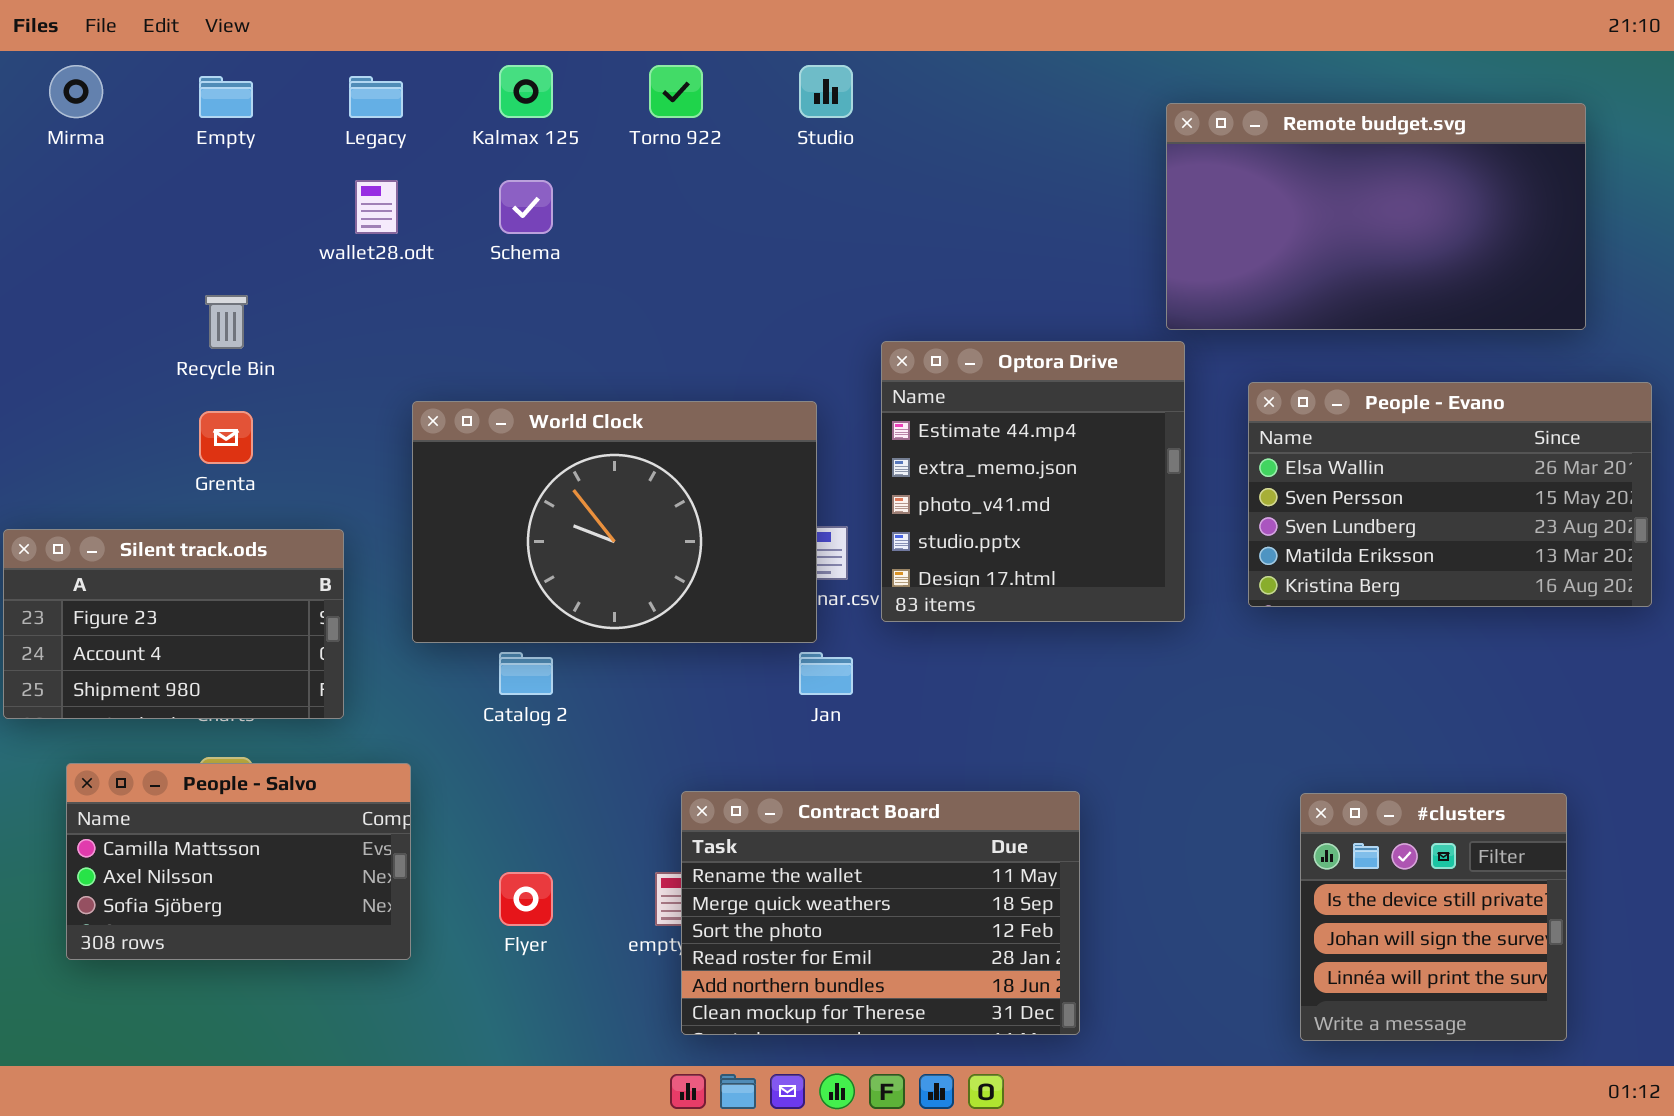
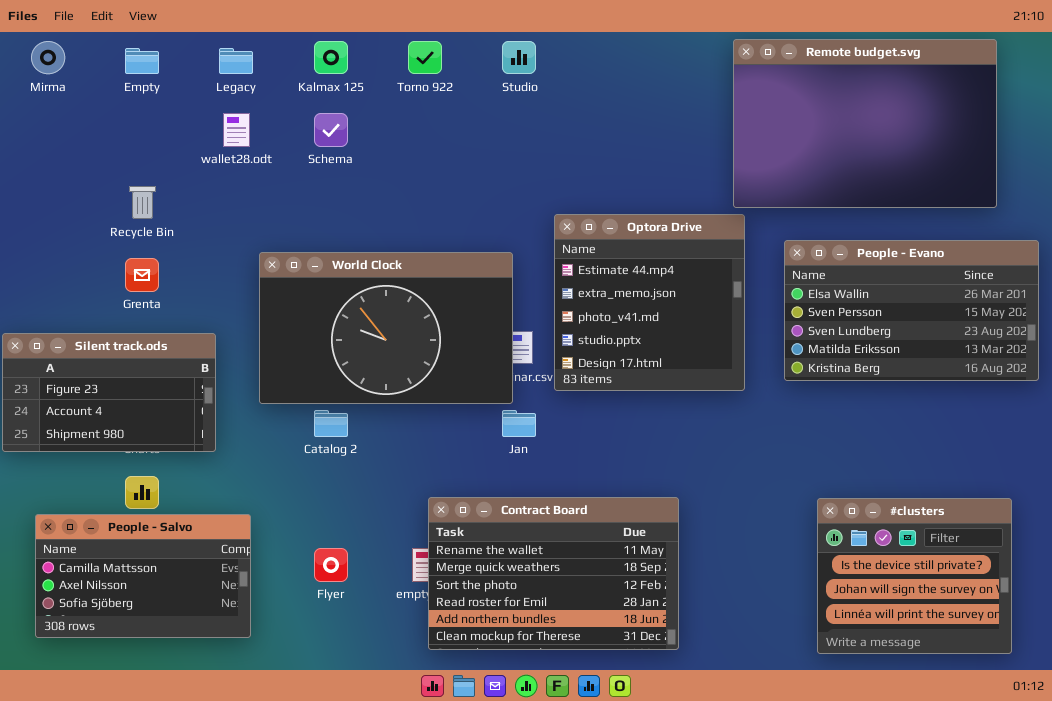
Remote budget.svg: [1166,103,1586,330] -> [733,39,997,208], resized
People - Salvo: [66,763,411,960] -> [35,514,251,638], moved
#clusters: [1300,793,1567,1041] -> [817,498,1012,654], resized

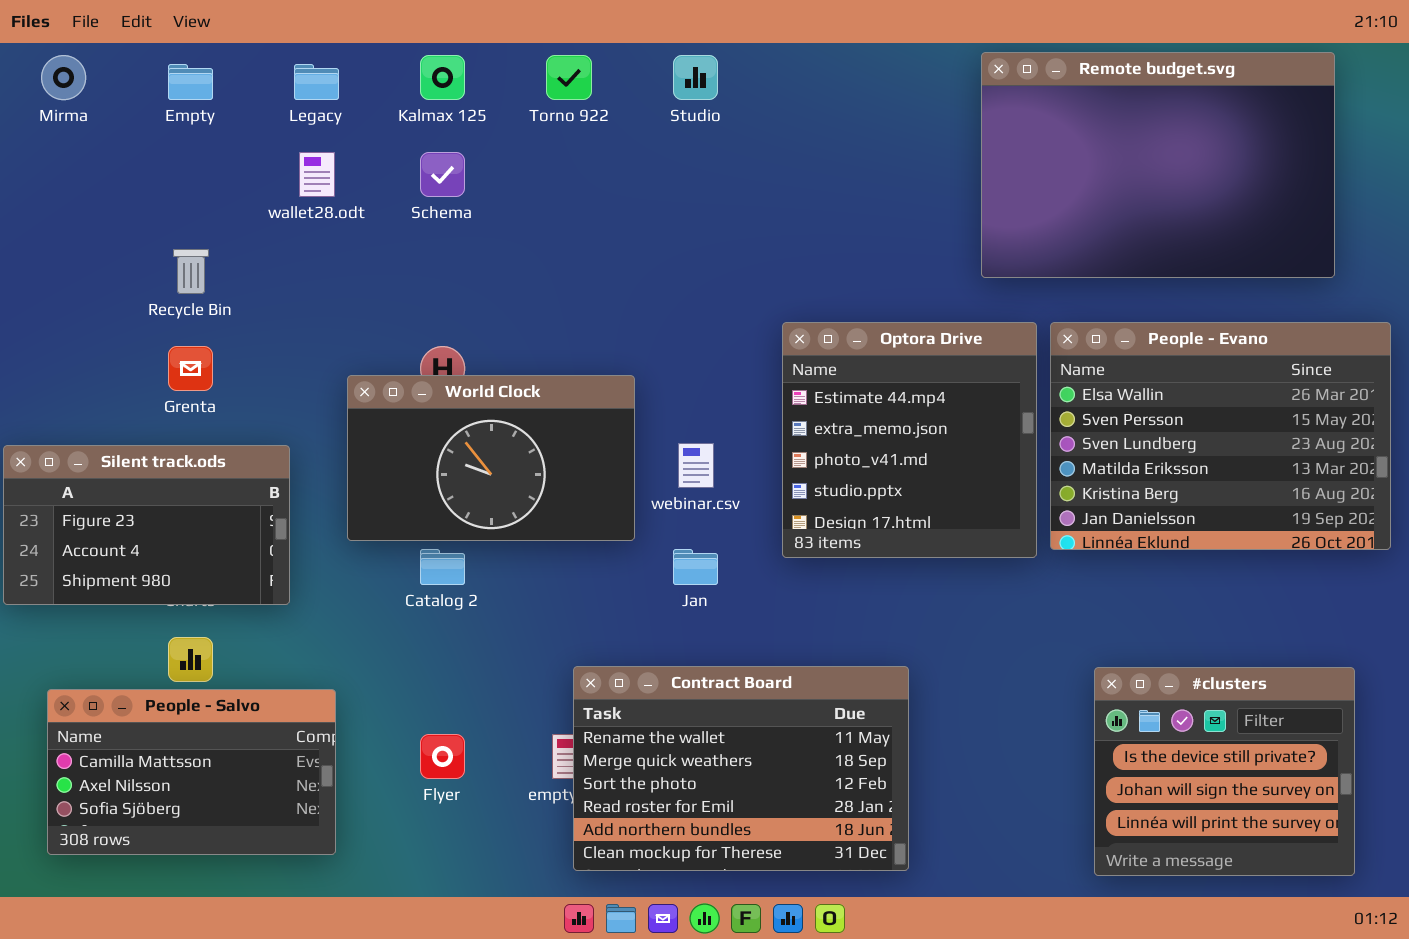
Optora Drive: [554,214,745,391] -> [782,322,1037,558], moved
People - Evano: [784,240,1039,381] -> [1050,322,1391,550], resized
World Clock: [259,252,513,404] -> [347,375,635,541], resized

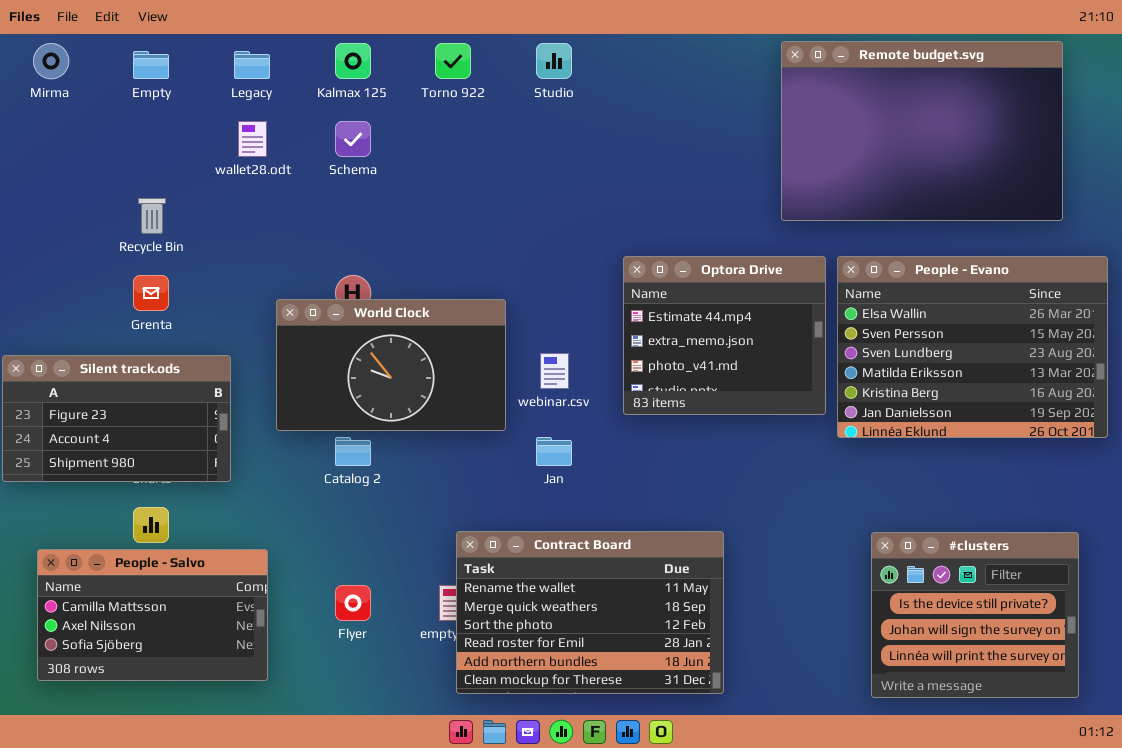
Optora Drive: [782,322,1037,558] -> [623,256,826,415], resized

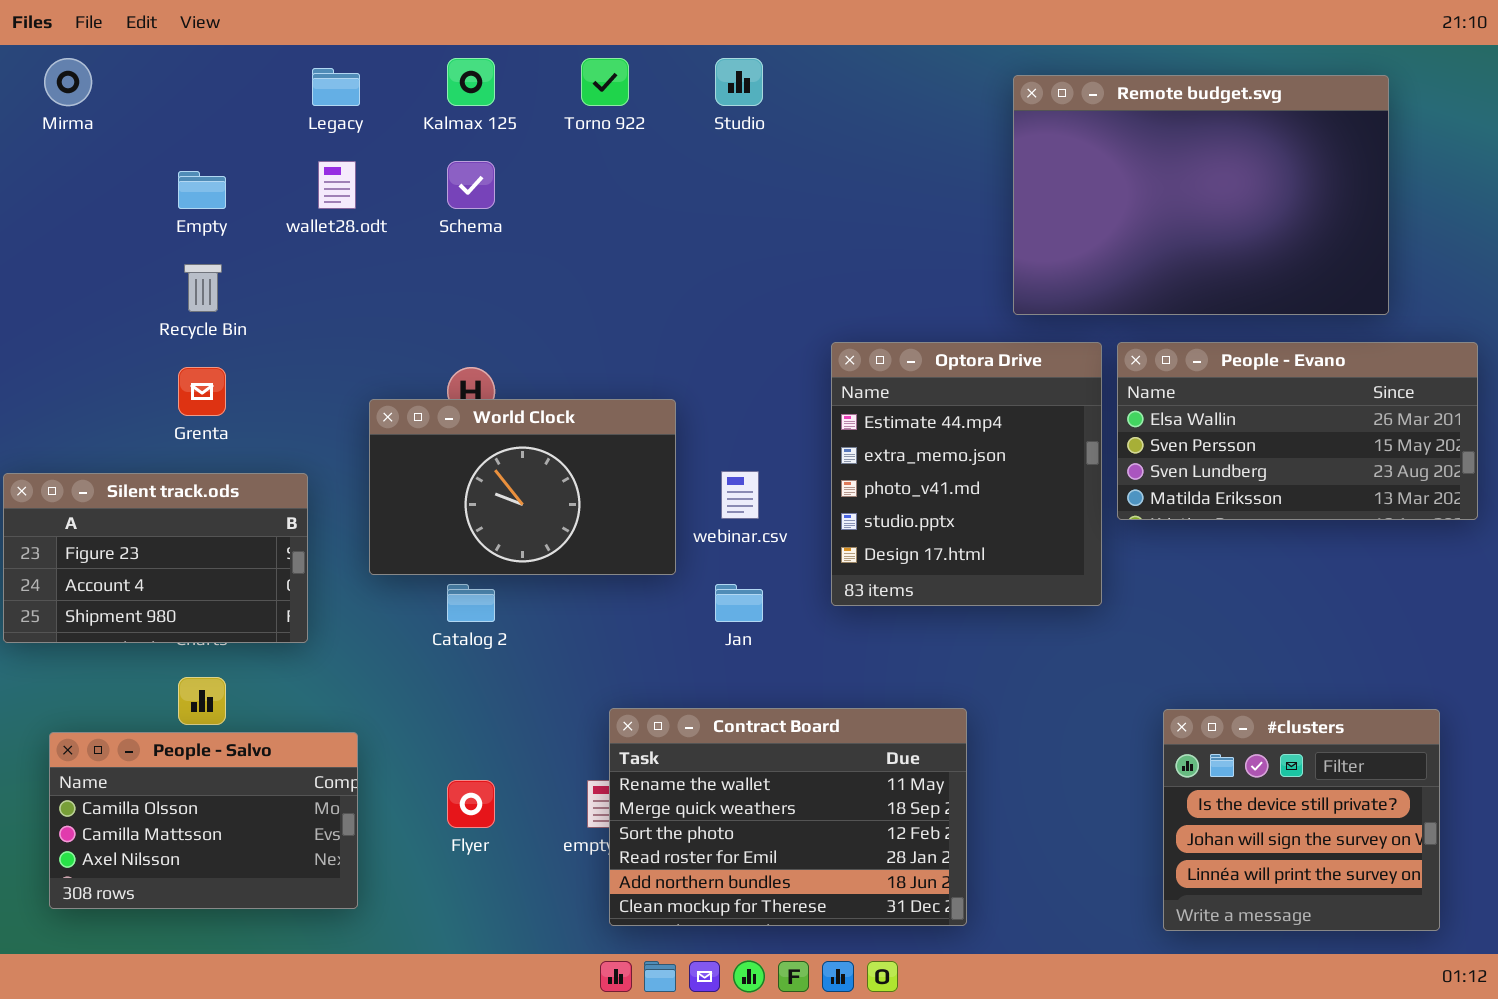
Remote budget.svg: [781,41,1063,221] -> [1013,75,1389,315], moved
Empty: [133,51,169,79] -> [178,171,226,209], moved
Optora Drive: [623,256,826,415] -> [831,342,1102,606], resized
People - Evano: [837,256,1108,438] -> [1117,342,1478,520], resized
People - Salvo: [37,549,268,681] -> [49,732,358,909], scrolled up 1 row

